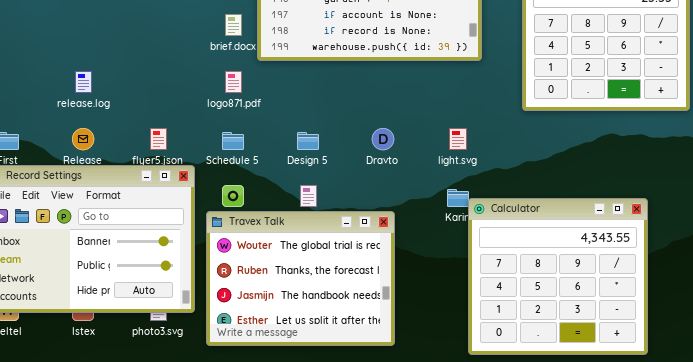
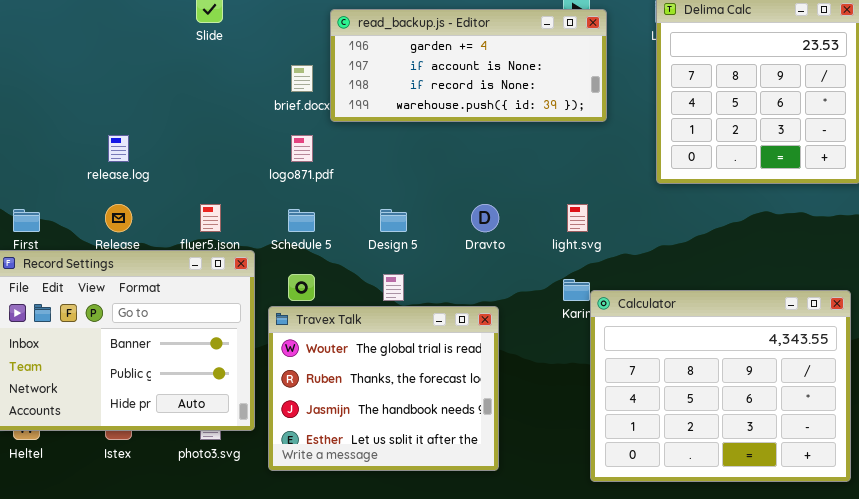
Calculator: [468,198,648,355] -> [590,290,851,482], resized

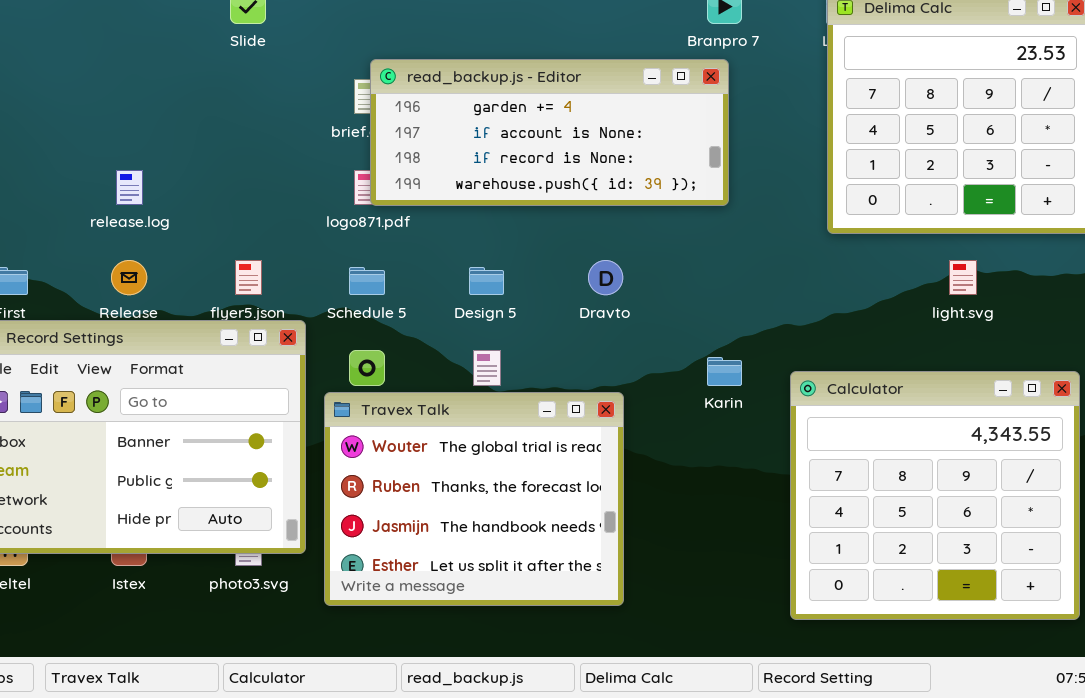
read_backup.js - Editor: [330,9,607,122] -> [370,59,729,206], moved
light.svg: [567,204,588,232] -> [949,260,977,295], moved
Calculator: [590,290,851,482] -> [790,371,1080,620], resized

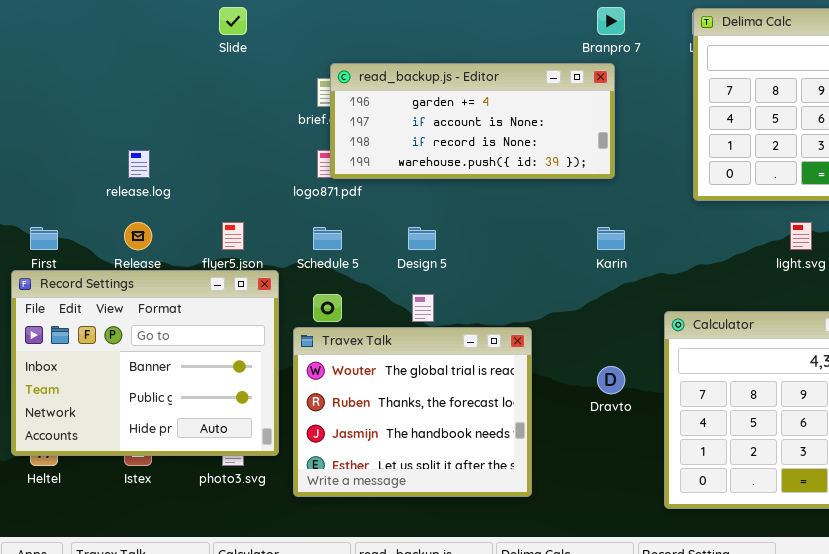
Dravto: [588,260,623,295] -> [597,366,625,394], moved
Karin: [707,357,742,386] -> [597,227,625,250], moved

